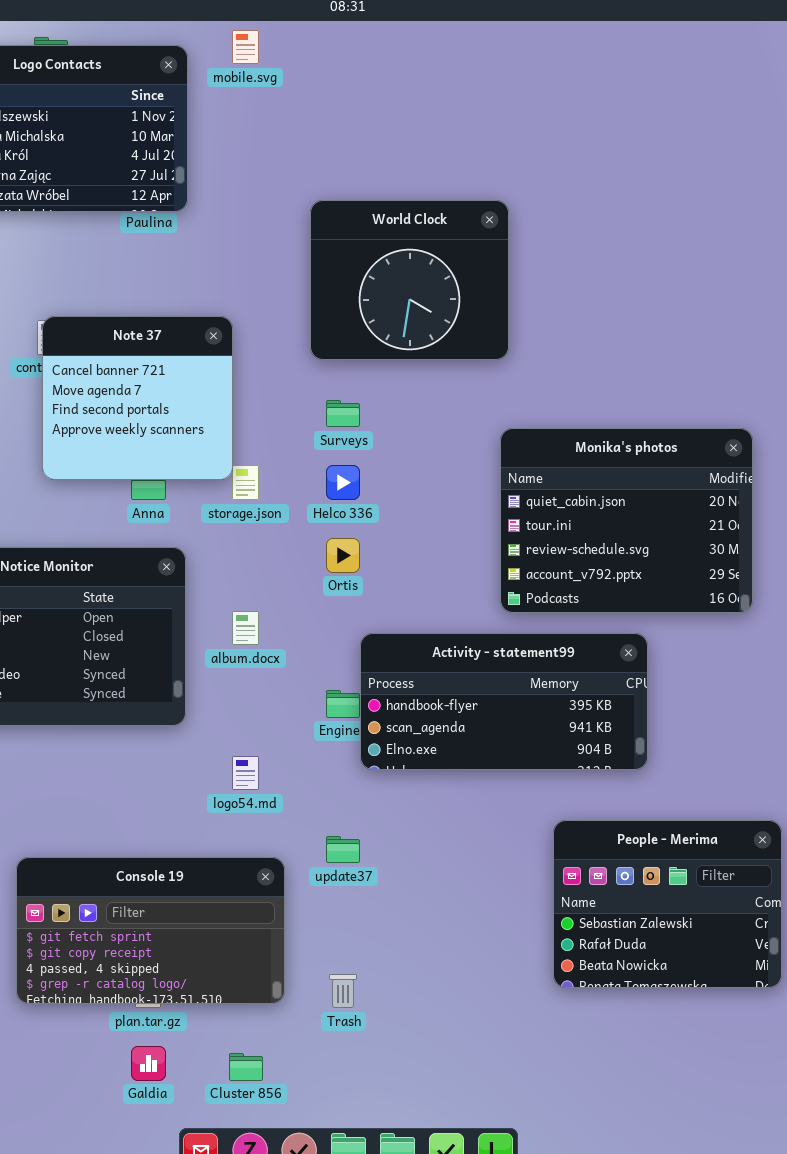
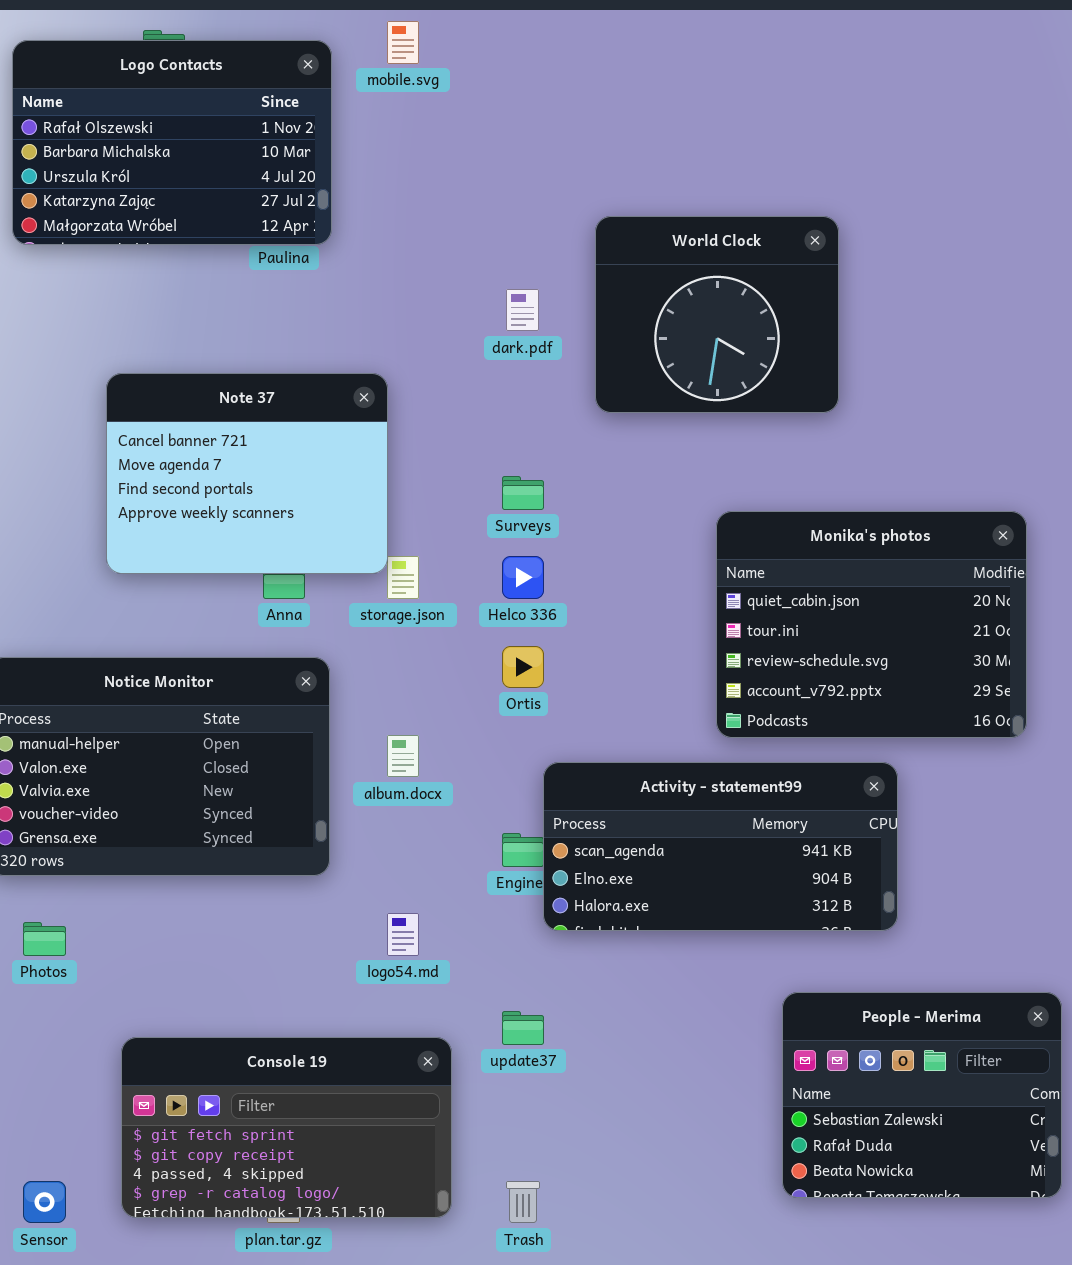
World Clock: [310,200,509,360] -> [595,216,839,413], moved
Note 37: [42,316,233,480] -> [106,373,388,574], resized
Activity - statement99: [360,633,648,770] -> [543,762,898,931], scrolled down 1 row

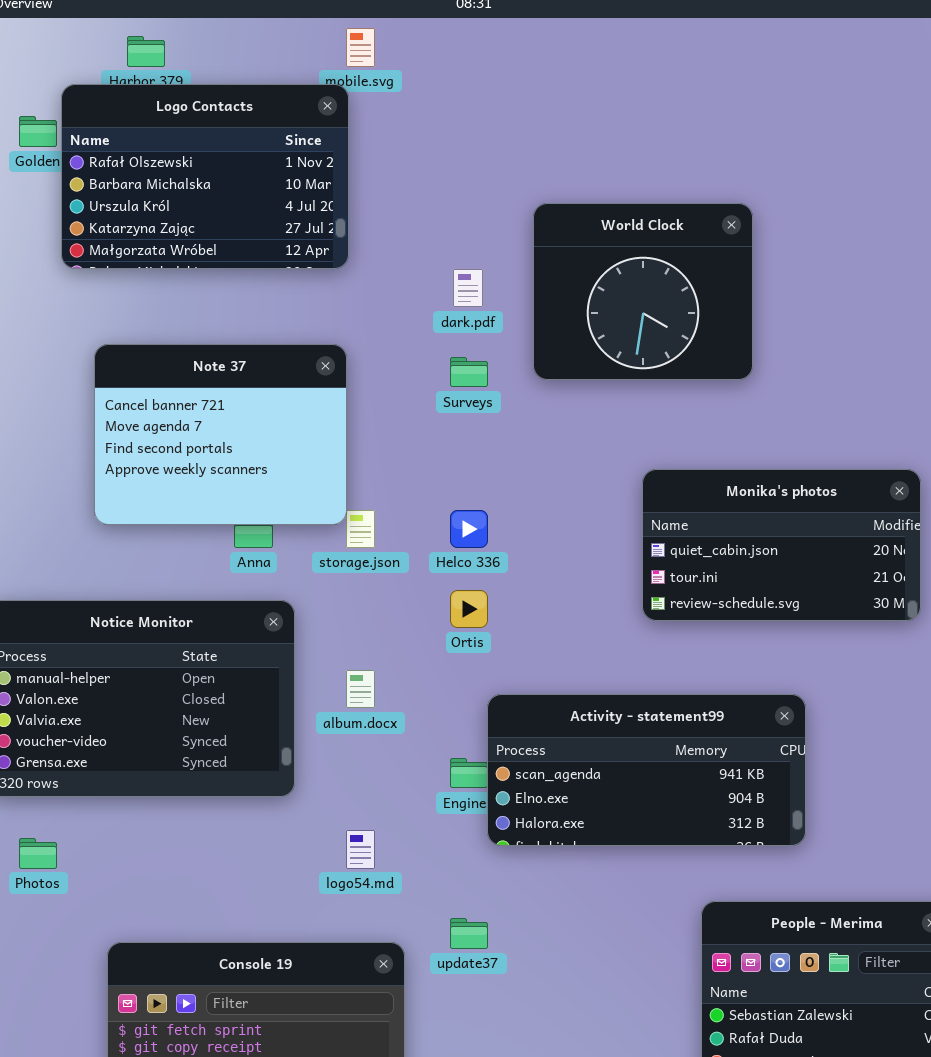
Logo Contacts: [12,40,332,245] -> [61,84,349,269], moved
Surveys: [502,476,544,510] -> [450,357,488,387], moved
Monika's photos: [716,511,1027,738] -> [642,469,921,621], resized

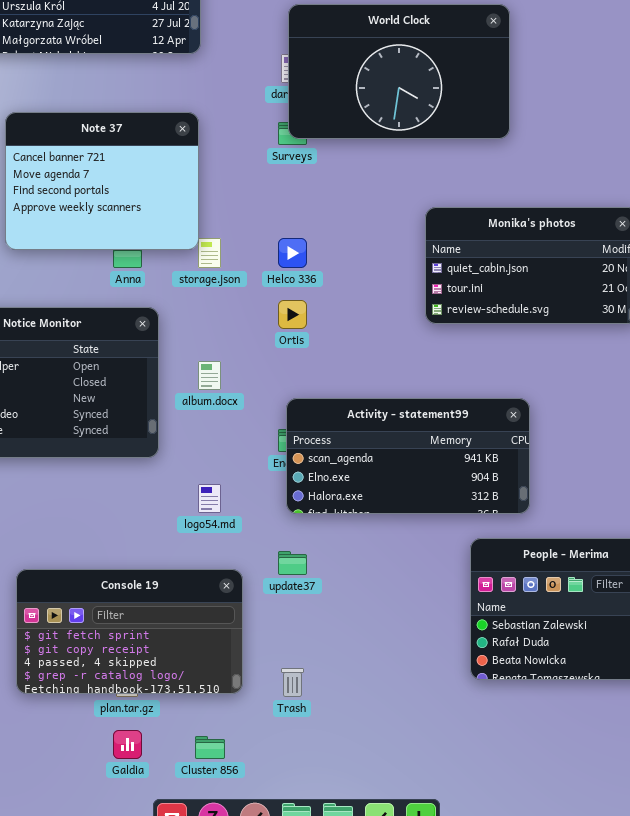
World Clock: [533,203,753,380] -> [288,4,510,139], resized
Activity - statement99: [487,694,806,846] -> [286,398,530,514], moved

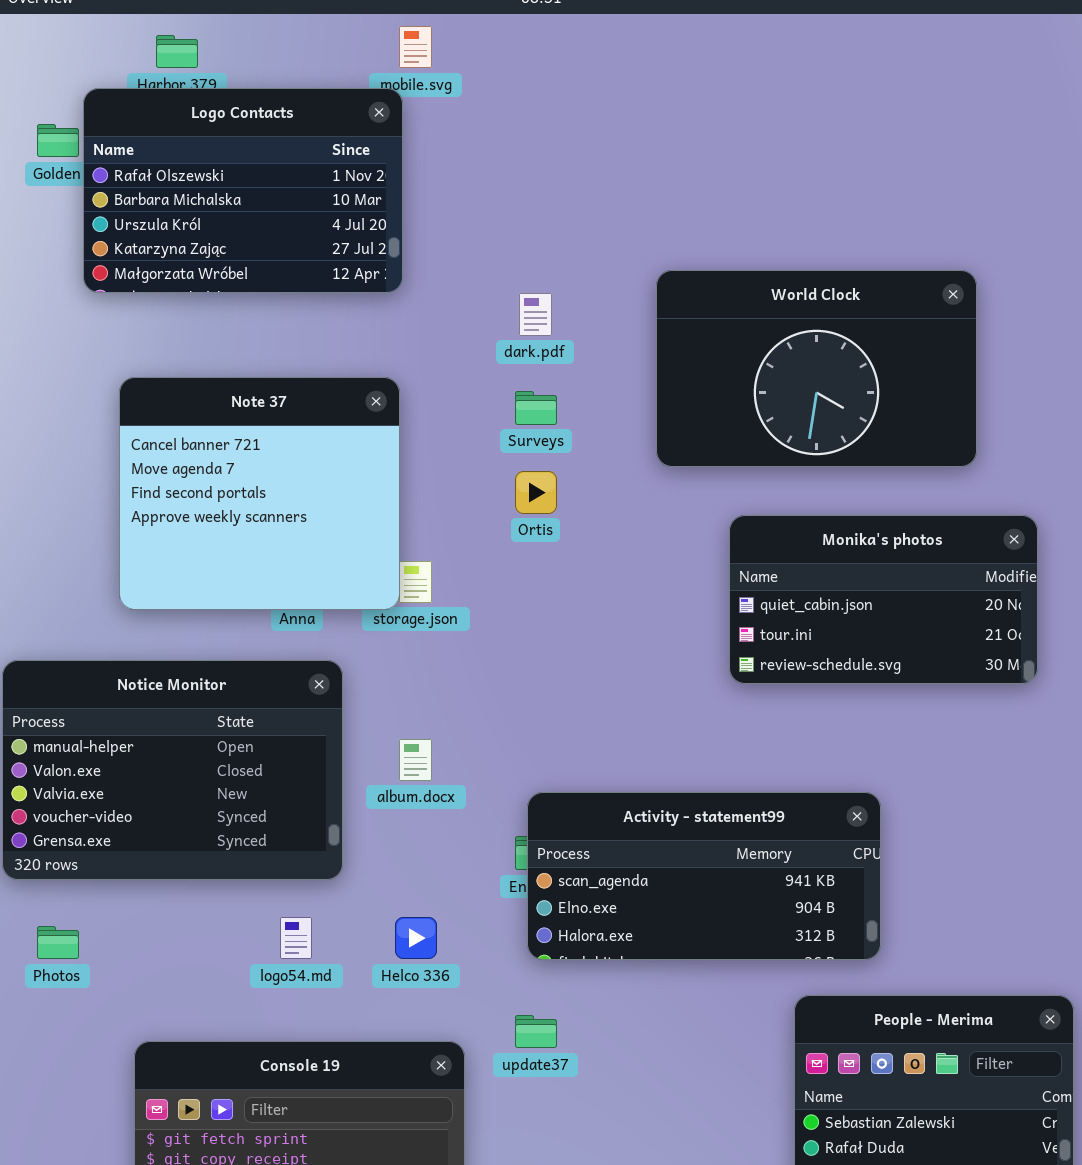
World Clock: [288,4,510,139] -> [656,270,977,467], moved
Note 37: [5,112,199,250] -> [119,377,400,610], resized
Helco 336: [278,238,307,268] -> [395,917,437,959], moved
Ortis: [278,300,307,329] -> [515,471,557,514], moved
logo54.md: [198,484,221,513] -> [280,917,312,959], moved

